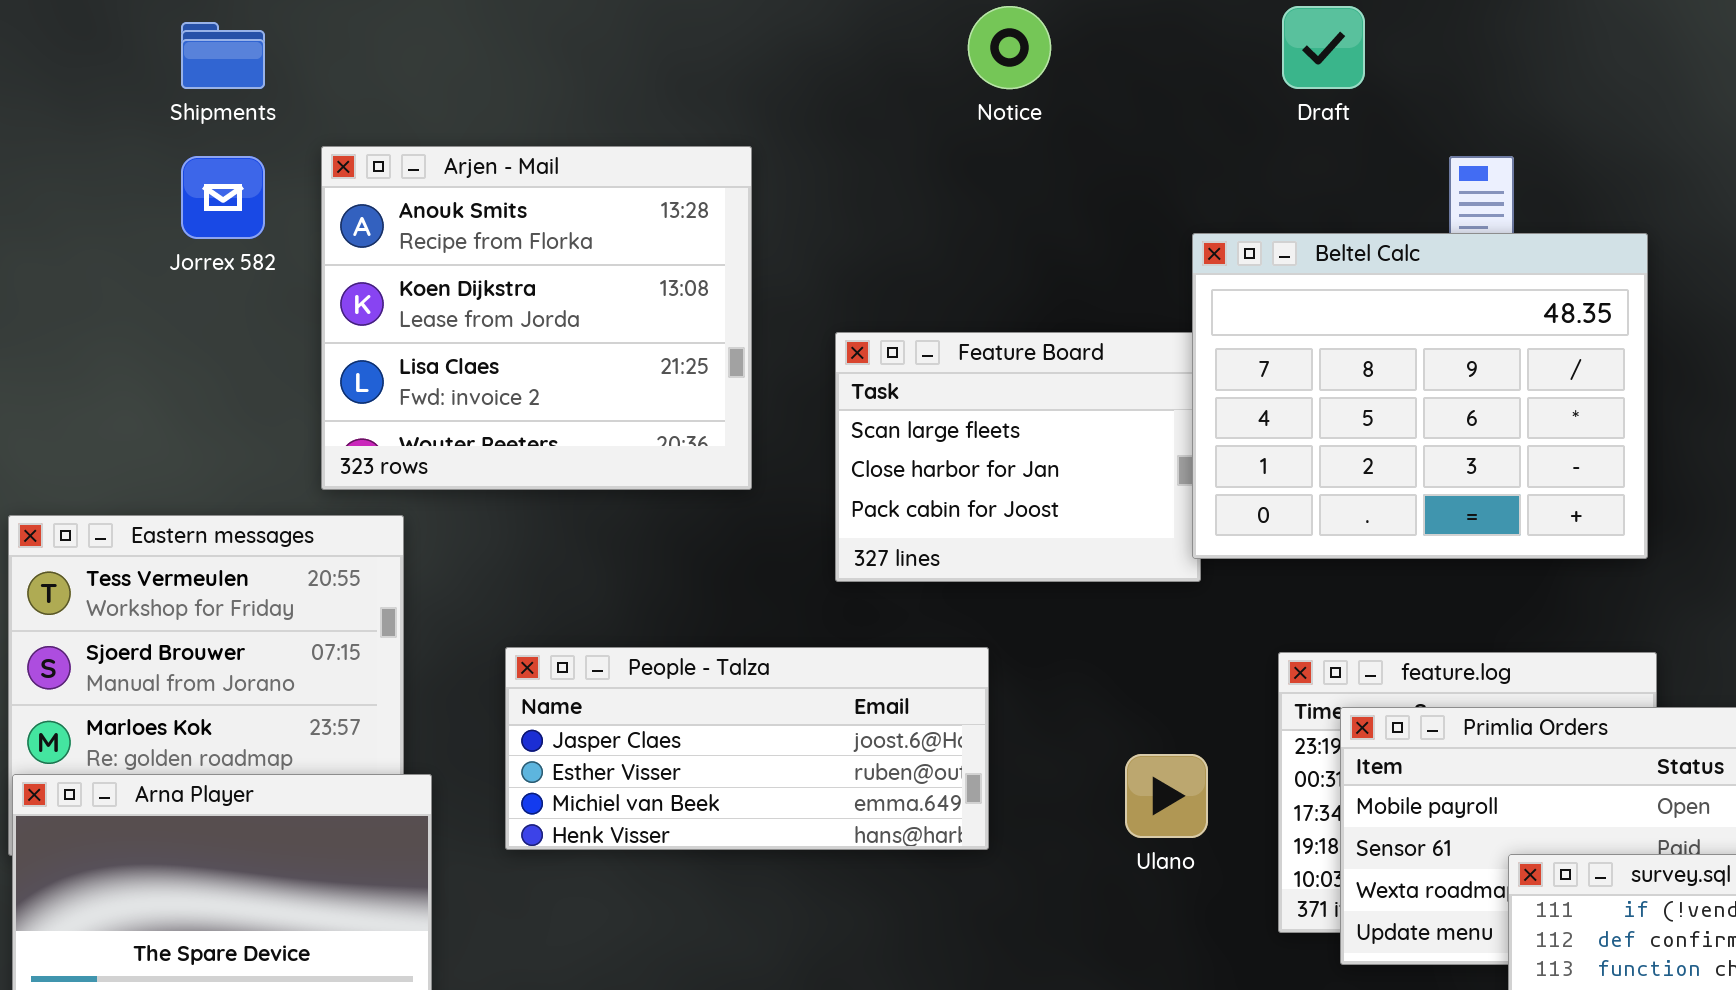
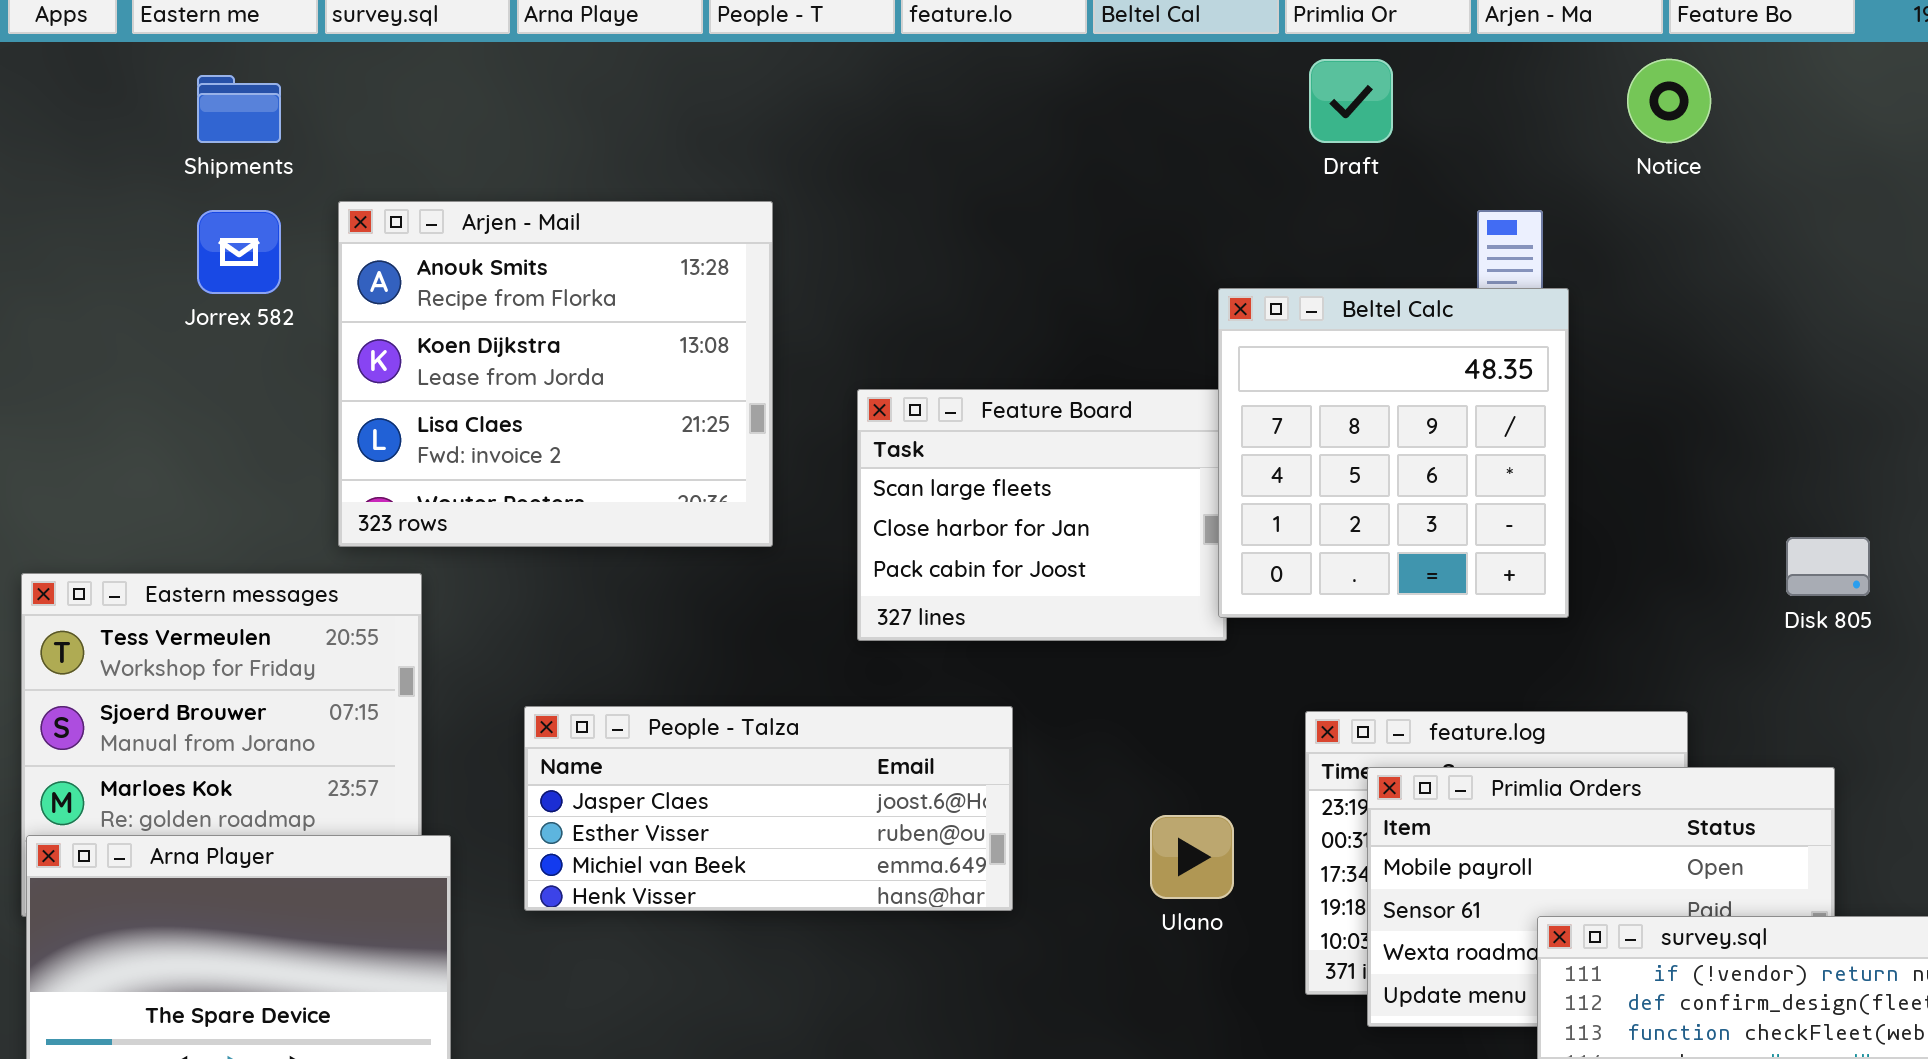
Notice: [968,6,1051,89] -> [1627,59,1711,143], moved
Beltel Calc: [1192,233,1648,559] -> [1218,288,1569,618], resized

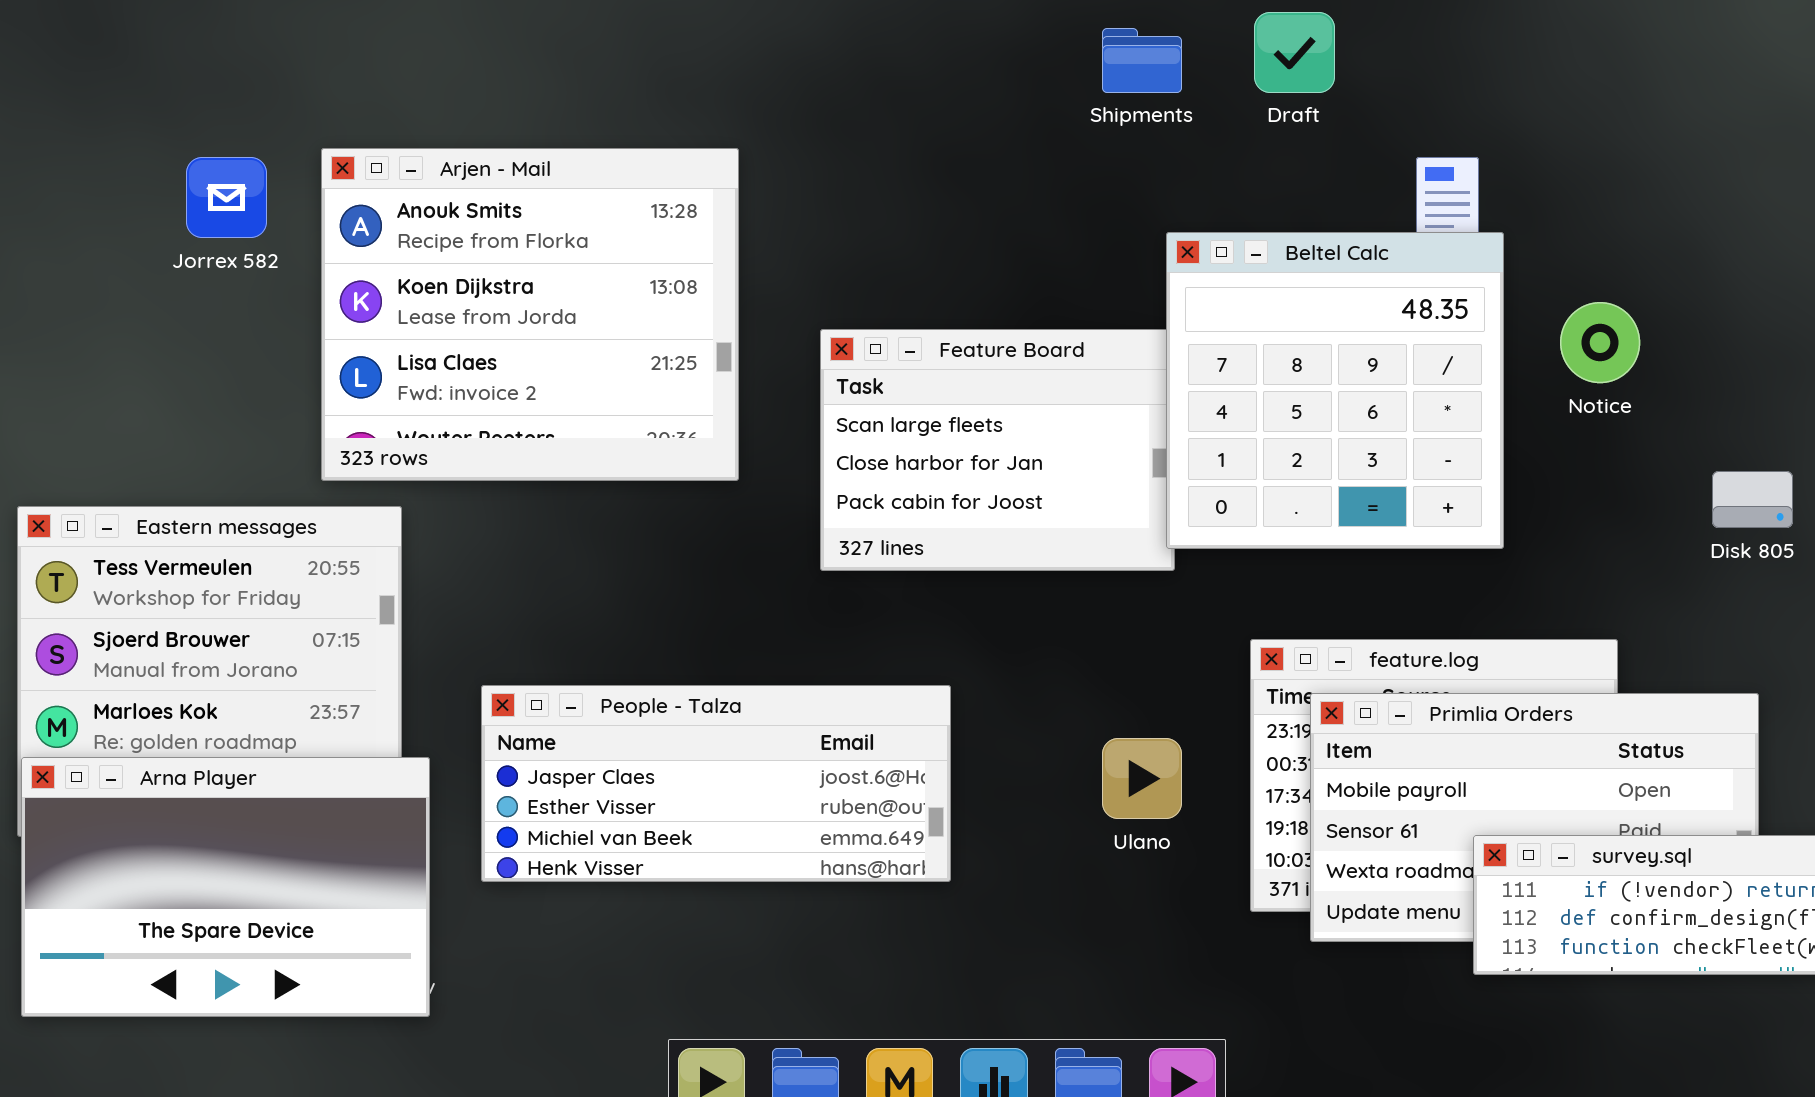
Notice: [1627,59,1711,143] -> [1560,302,1640,383], moved
Shipments: [197,75,281,143] -> [1102,28,1182,93], moved
People - Talza: [524,706,1013,911] -> [481,685,951,882], moved

